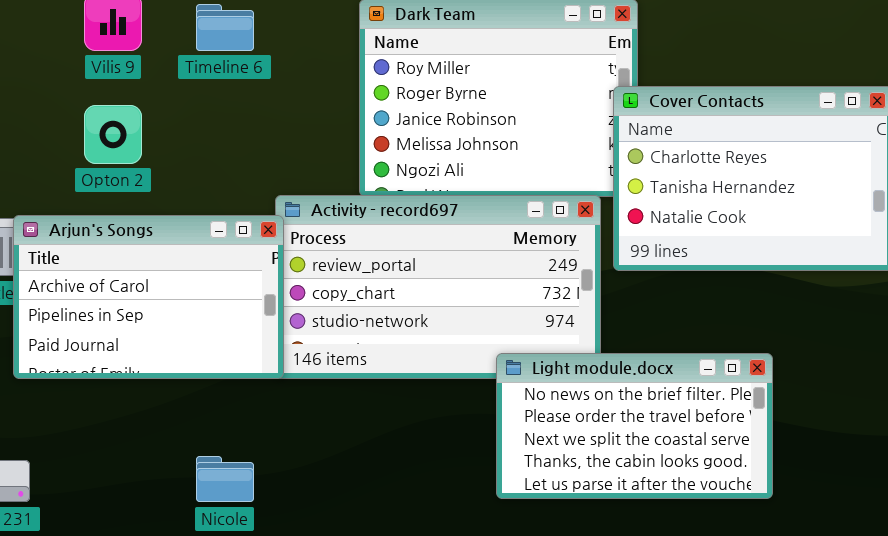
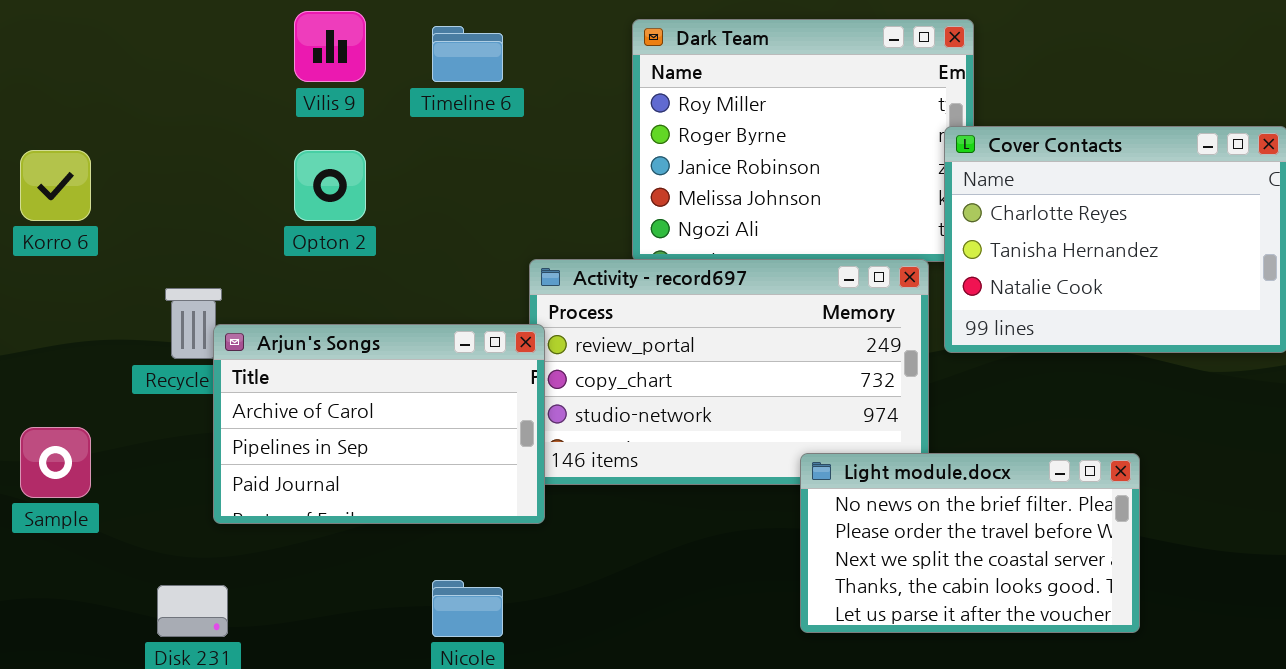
Arjun's Songs: [13,215,284,379] -> [213,324,545,524], moved

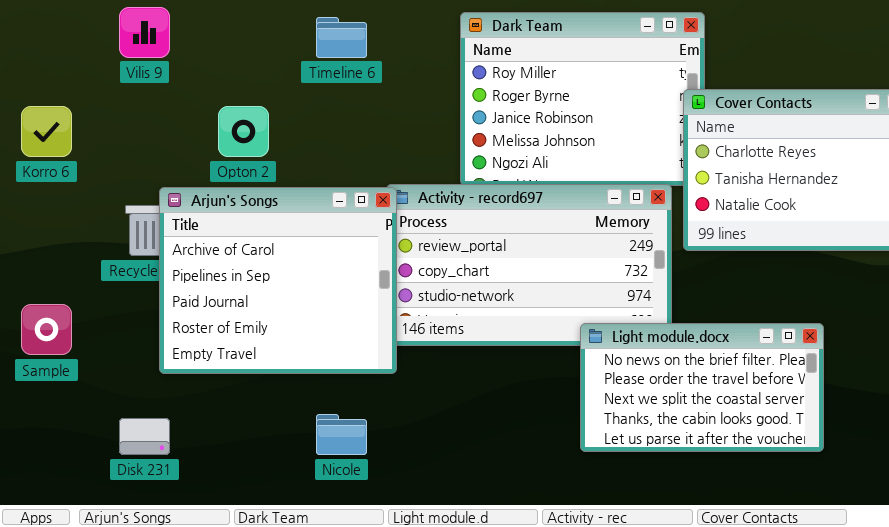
Vilis 9: [294,11,366,82] -> [119,7,170,58], moved
Arjun's Songs: [213,324,545,524] -> [159,187,397,374], resized

